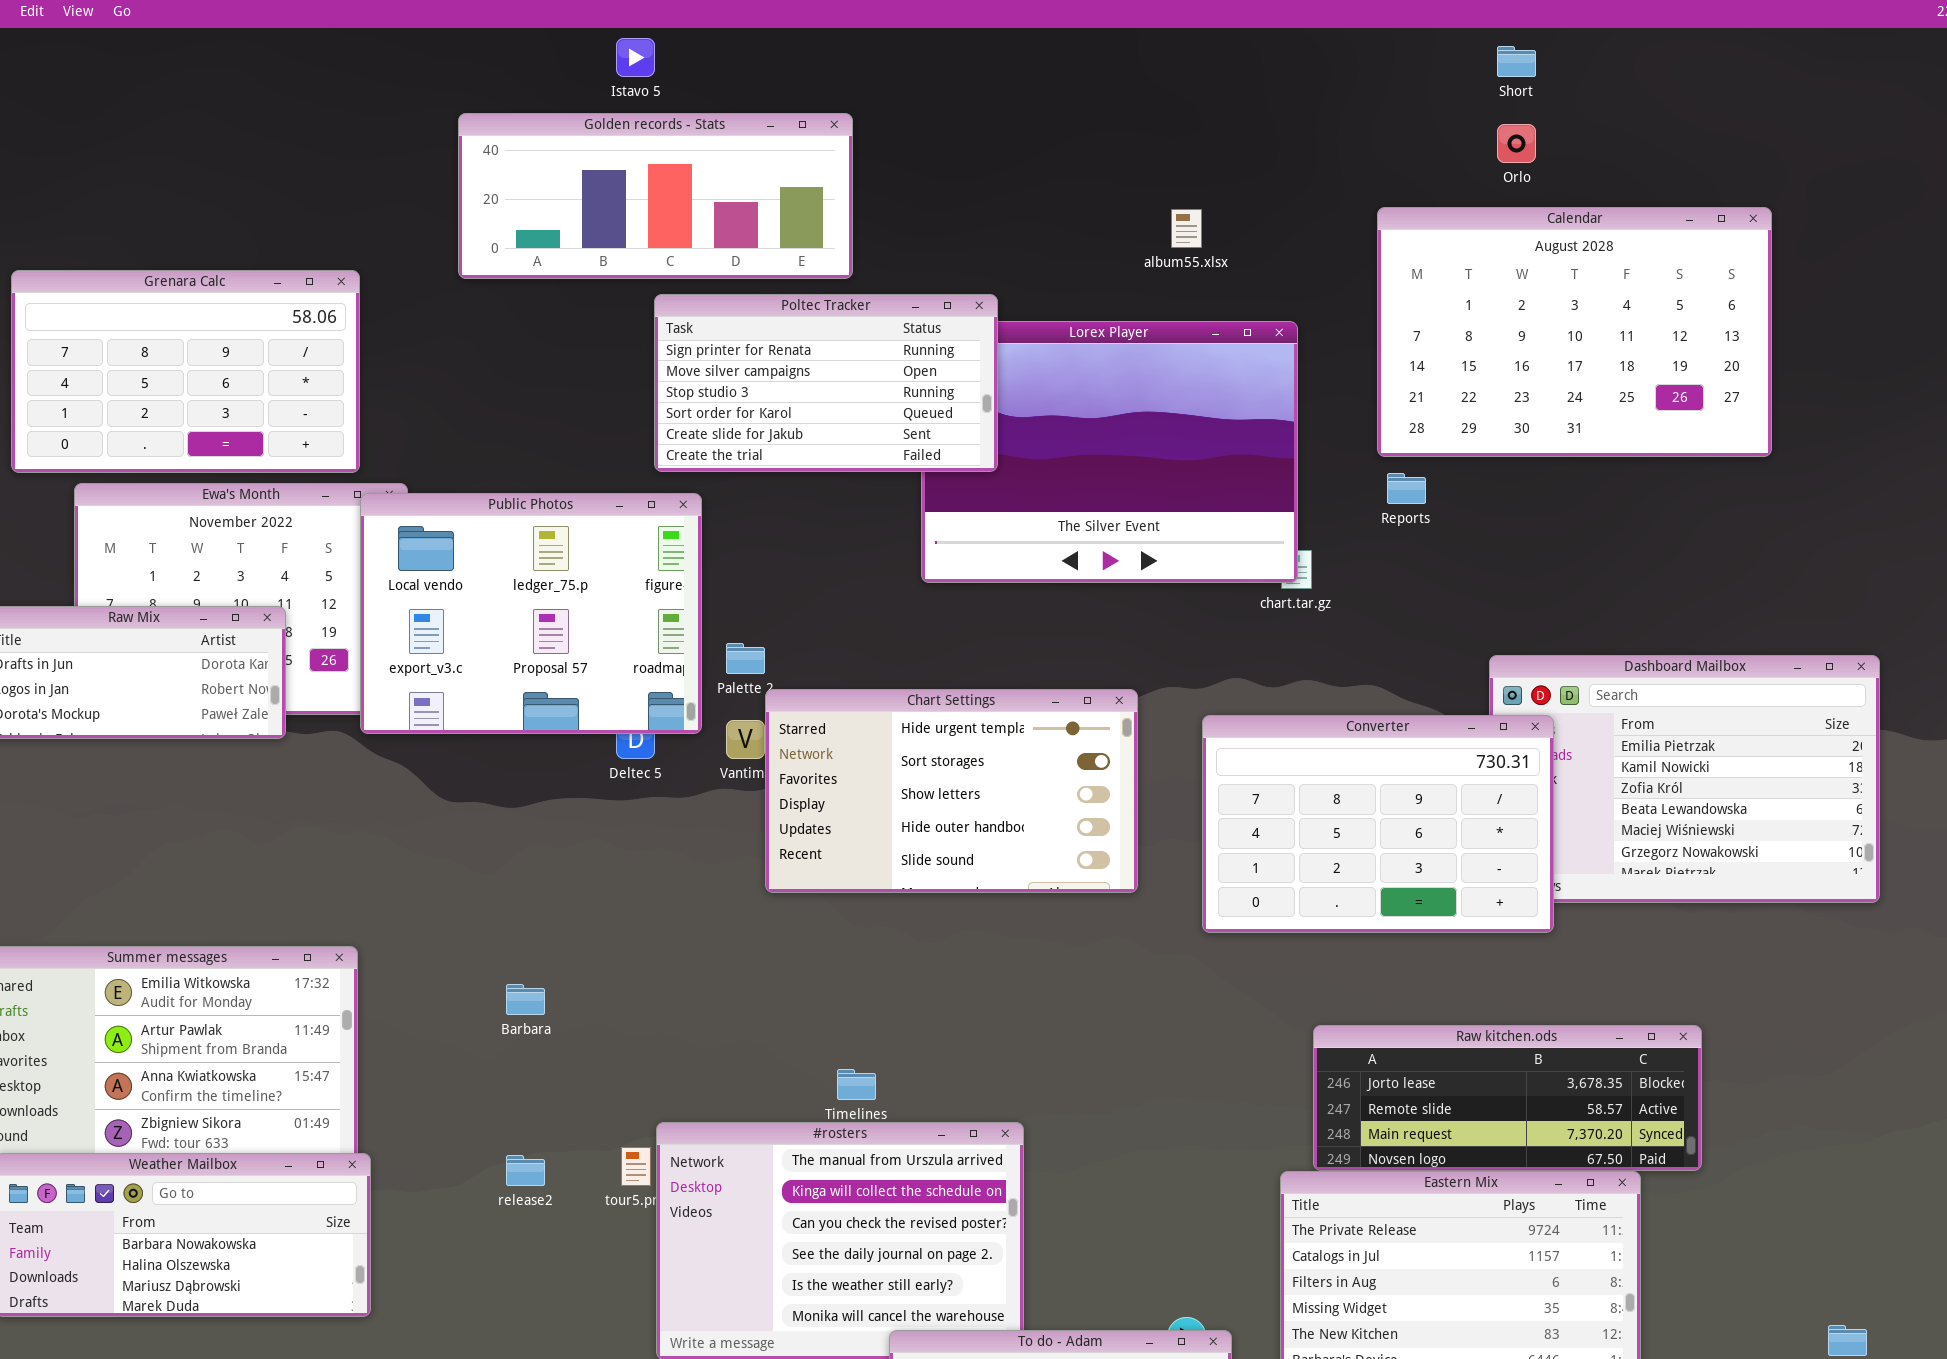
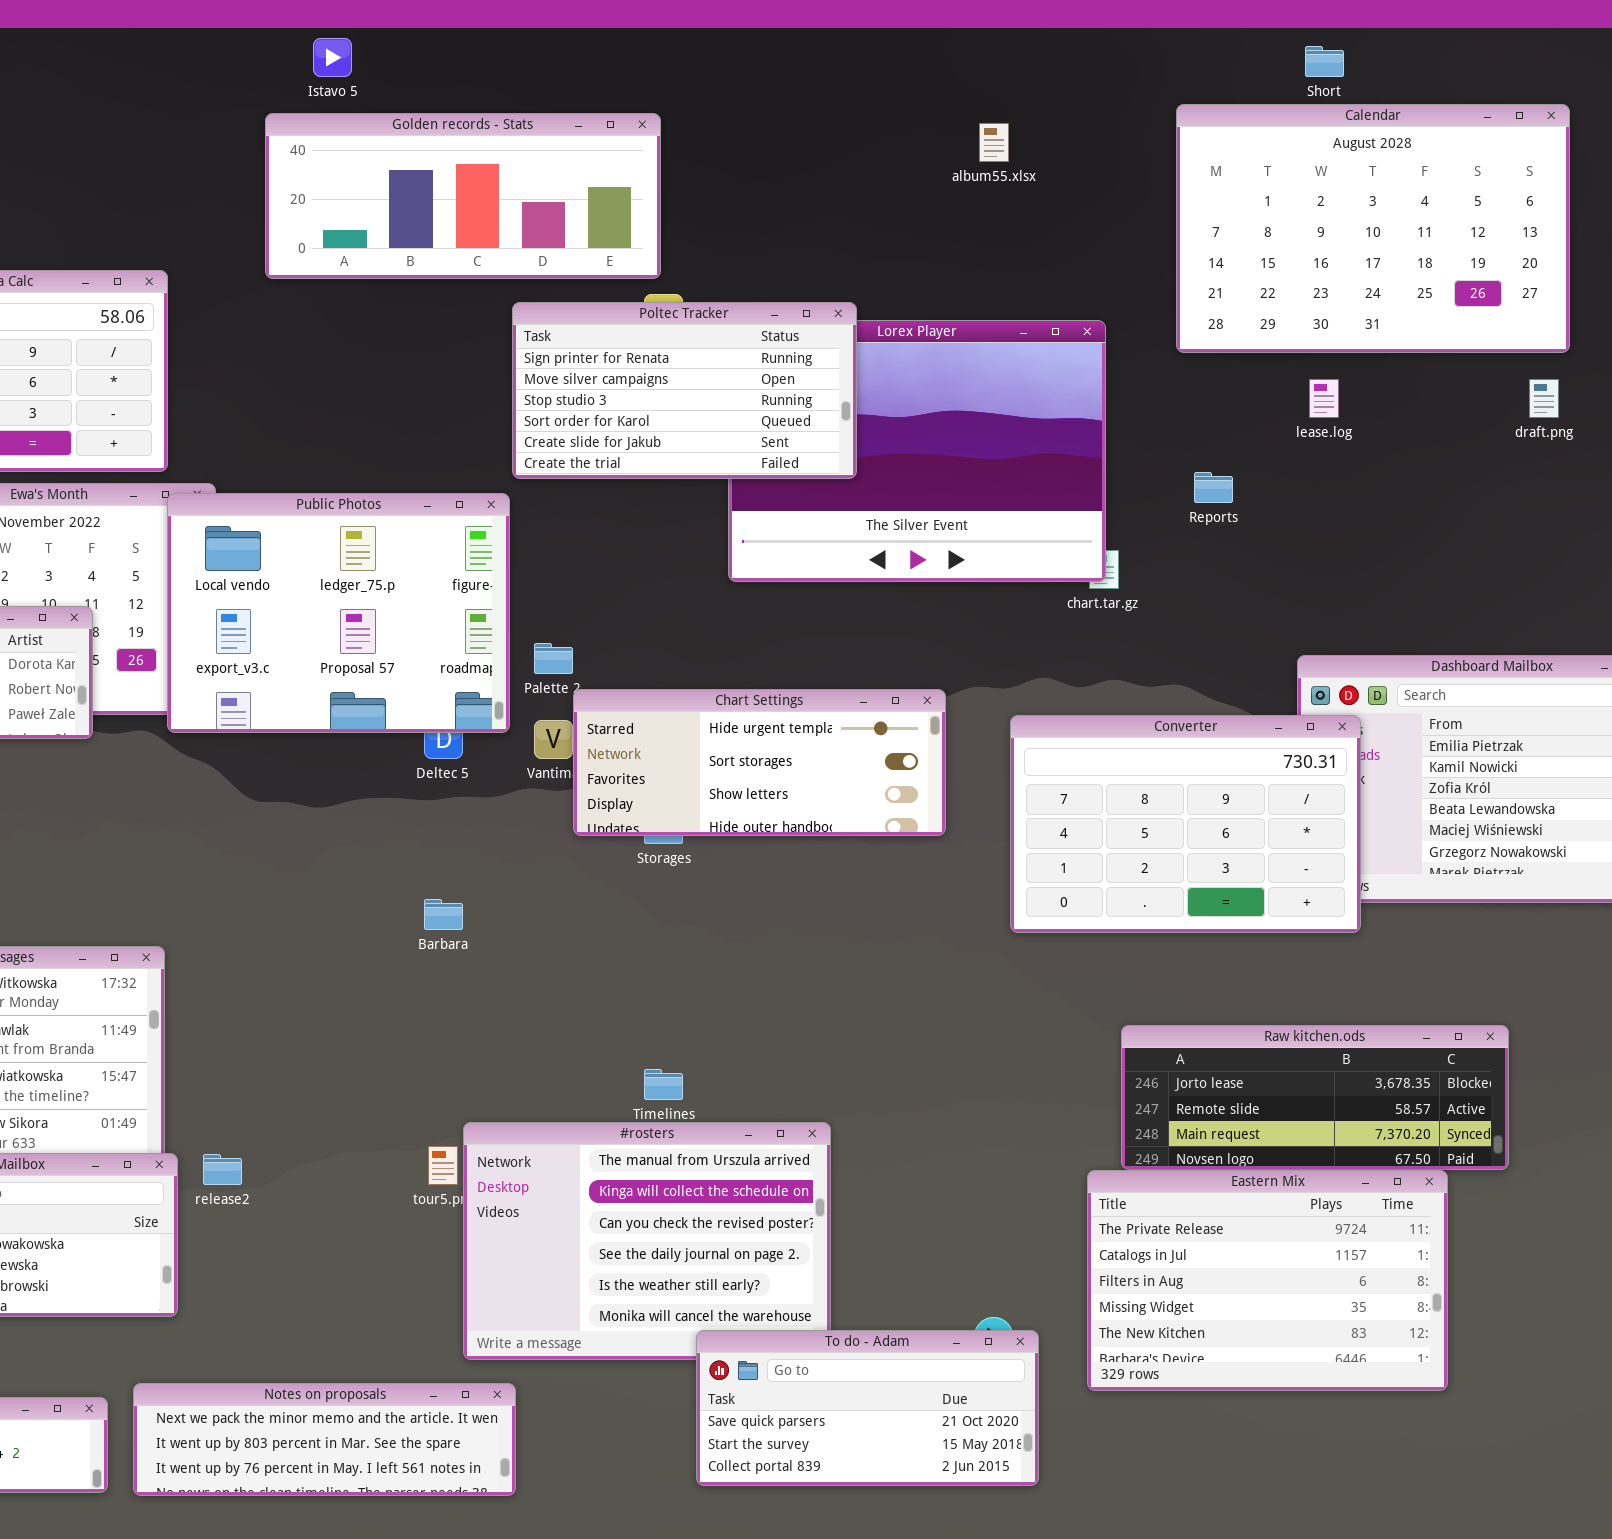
Istavo 5: [616,38,655,77] -> [313,38,352,77], moved
Calendar: [1377,207,1772,457] -> [1176,104,1570,353], moved
album55.xlsx: [1171,209,1202,248] -> [979,123,1009,162], moved
Poltec Tracker: [654,294,998,472] -> [512,302,857,479], moved
Chart Settings: [765,689,1138,893] -> [573,689,946,836], resized
Barbara: [506,984,545,1015] -> [424,899,463,930], moved
release2: [506,1155,545,1186] -> [203,1154,242,1185], moved

